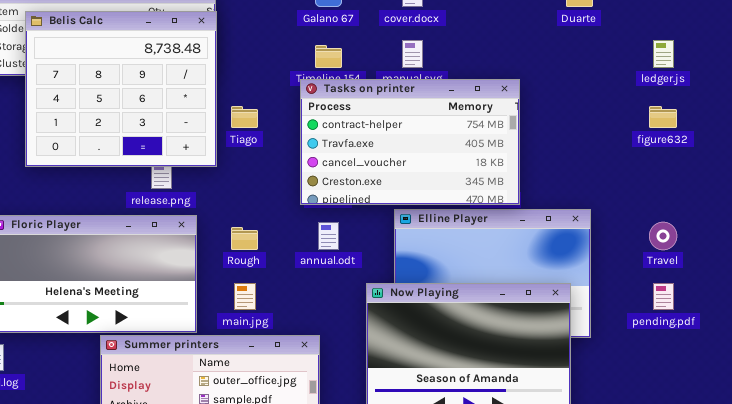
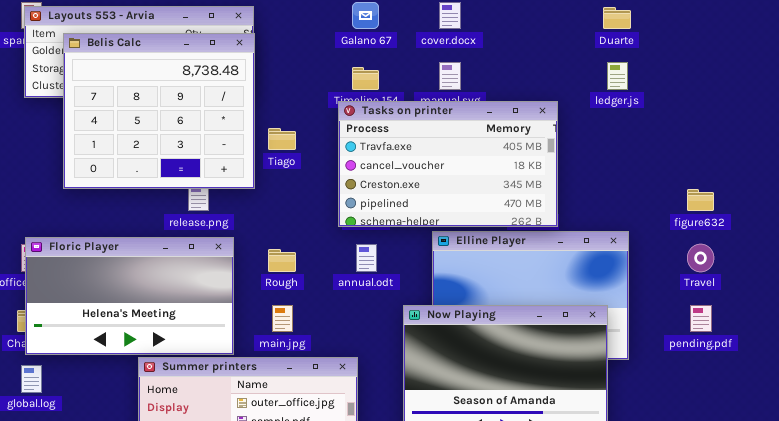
ledger.js: [653,40,674,68] -> [607,62,628,90], moved
Tasks on printer: [300,79,520,205] -> [338,101,558,227], scrolled down 1 row
figure632: [649,106,677,128] -> [687,189,714,211], moved

